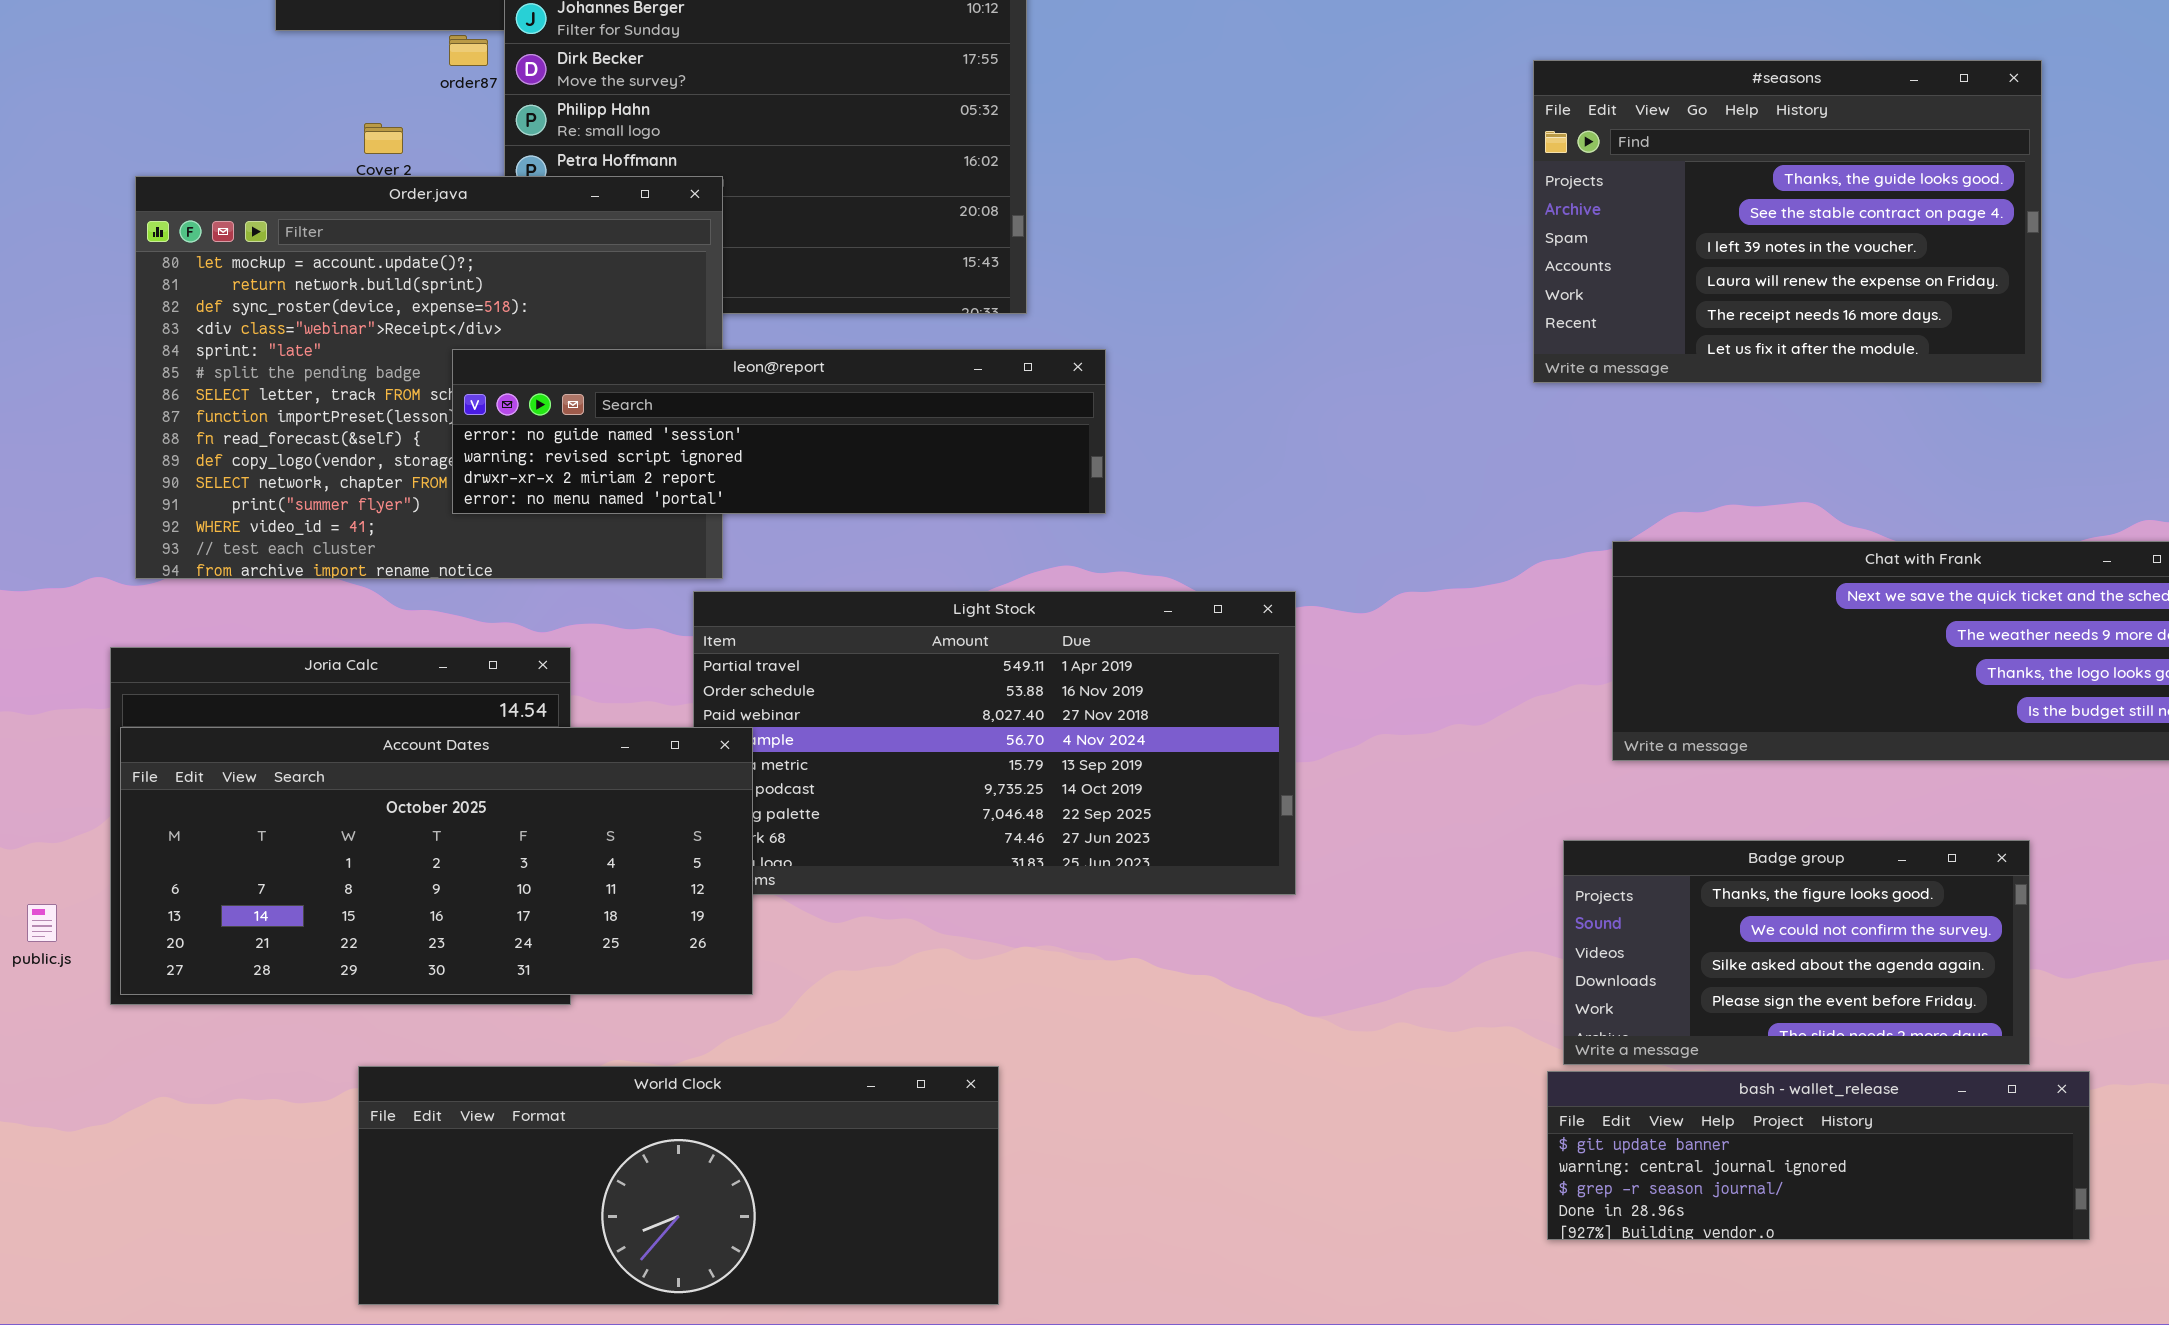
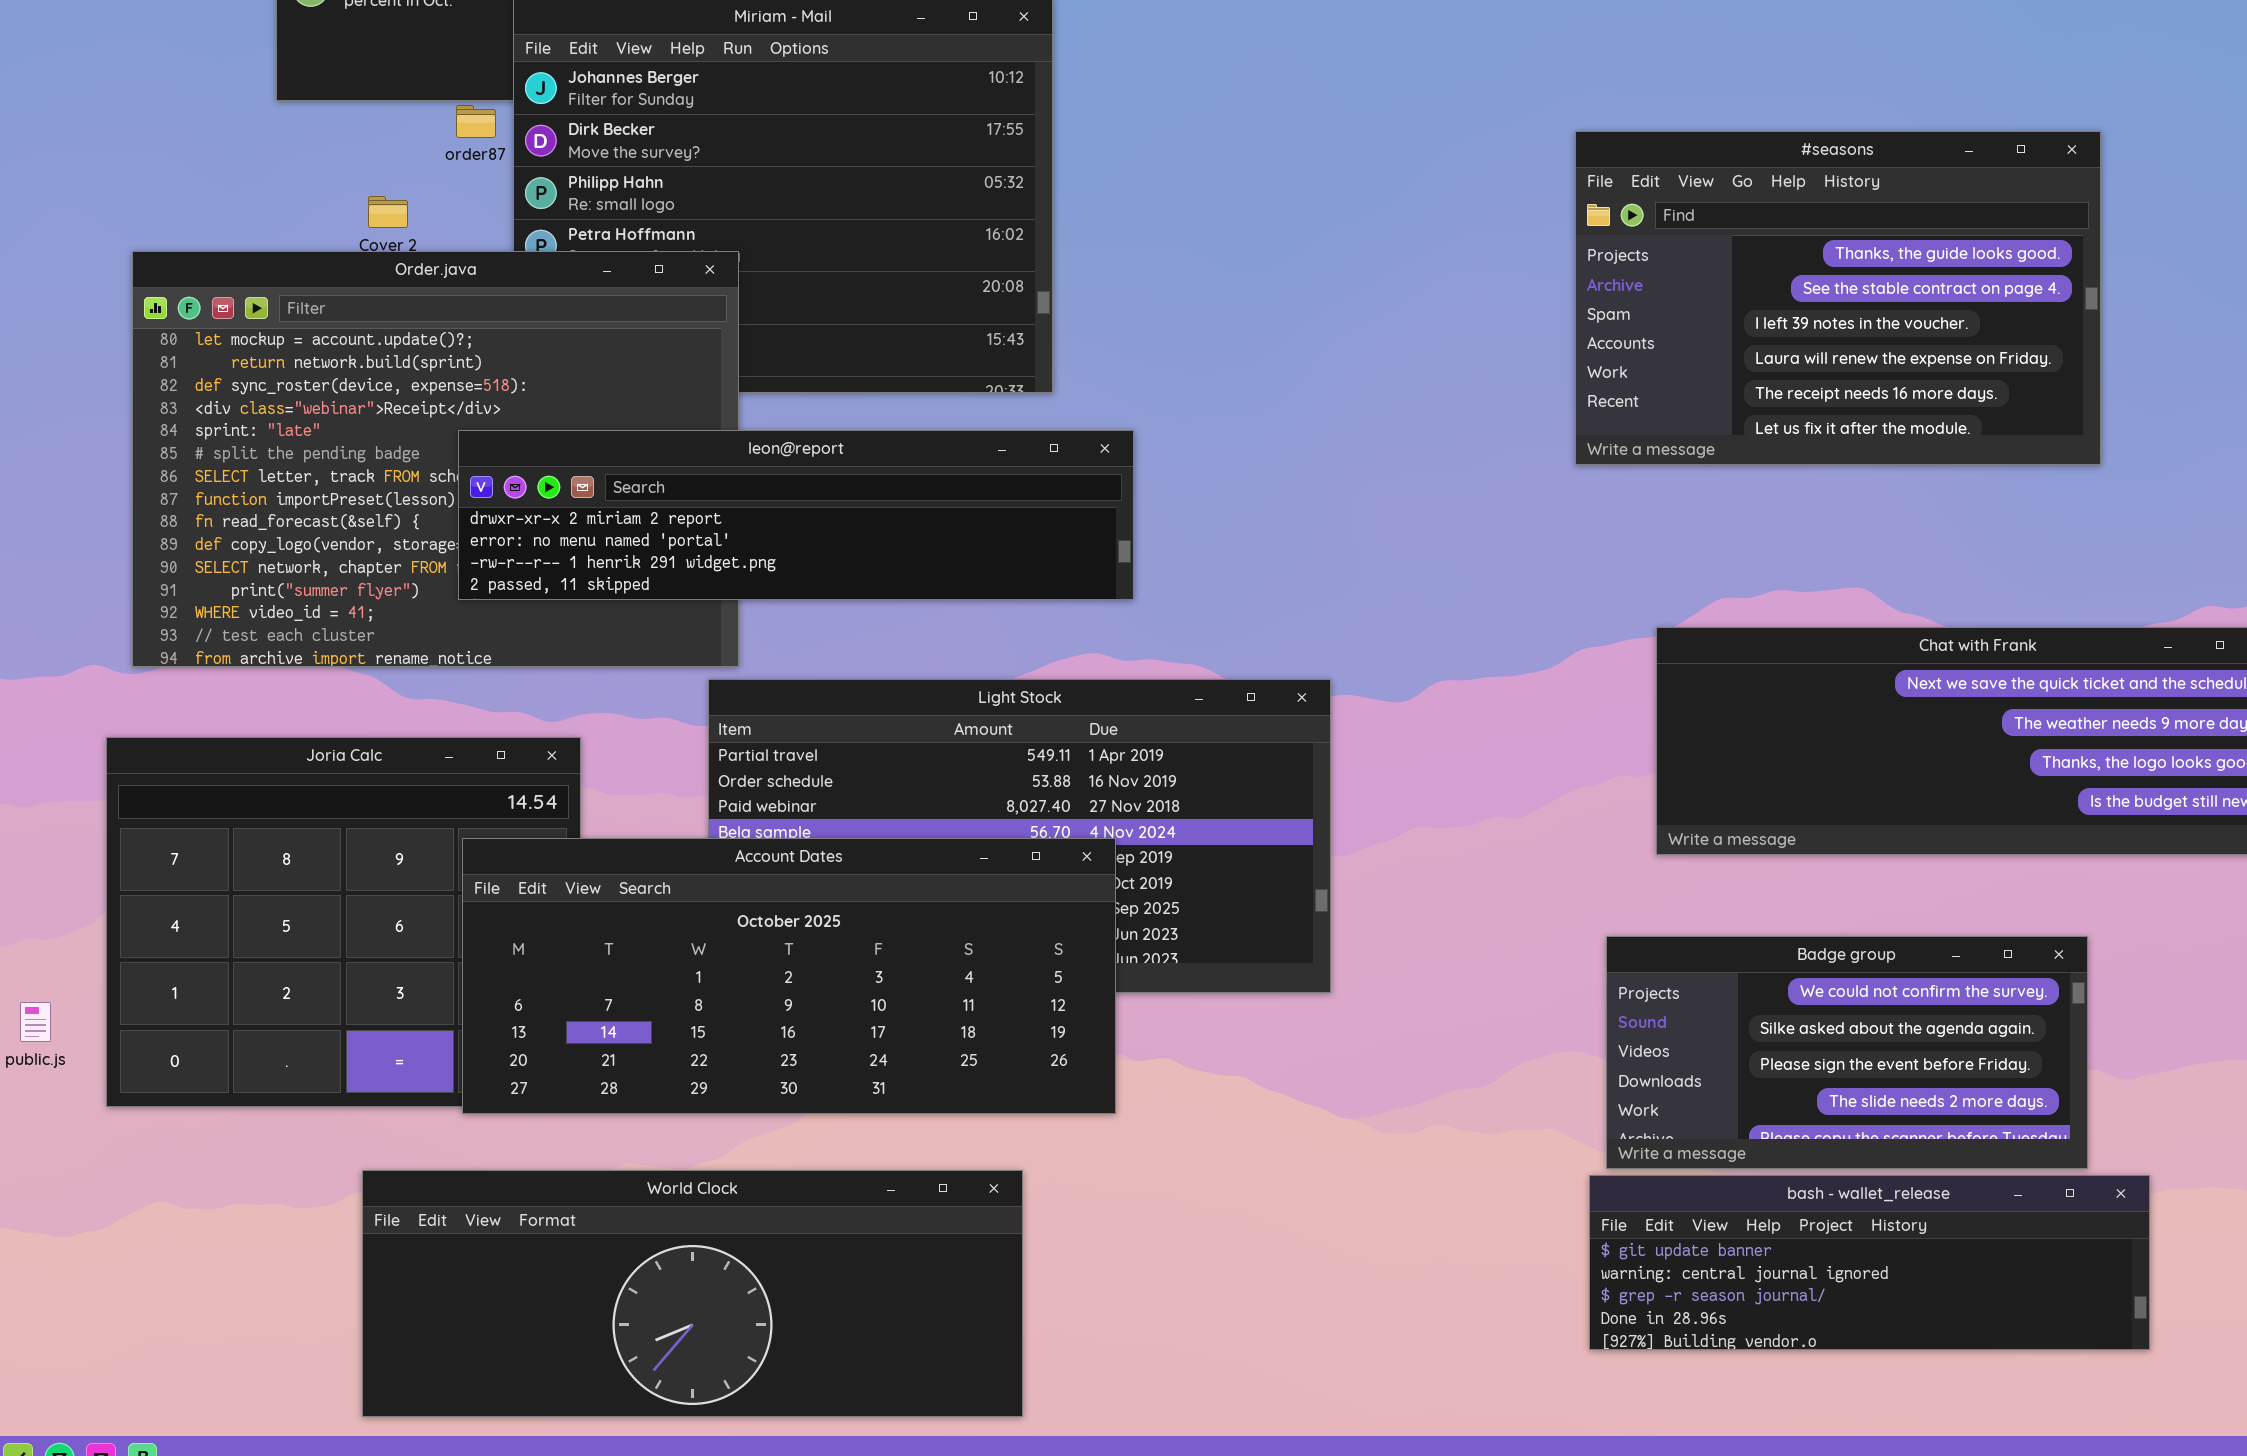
leon@report: [452,349,1106,514] -> [458,430,1134,600], scrolled down 2 rows
Account Dates: [120,727,753,995] -> [462,838,1116,1114], moved
Badge group: [1563,840,2030,1065] -> [1606,936,2088,1169], scrolled down 1 row

